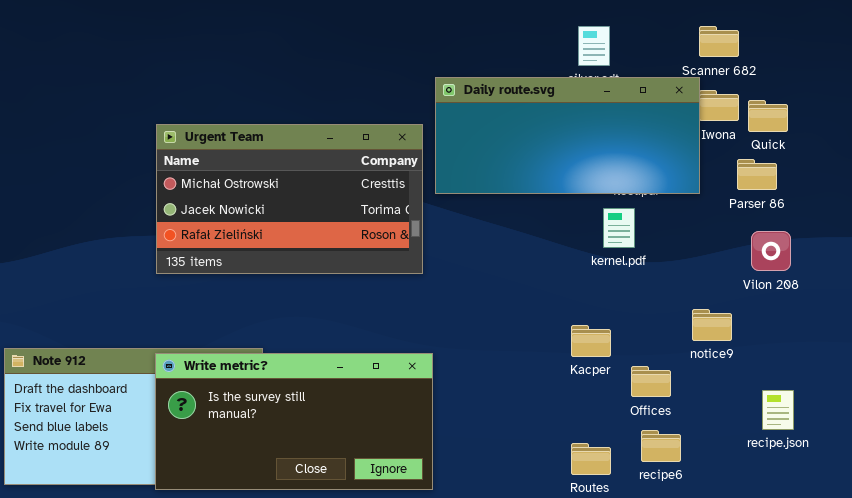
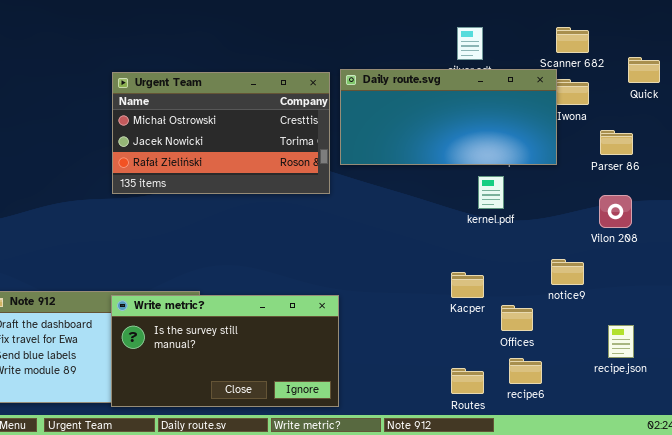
Quick: [748,100,788,132] -> [628,57,660,83], moved
Urgent Team: [156,124,423,274] -> [112,72,330,194], moved
Parser 86: [737,159,777,190] -> [600,130,633,155], moved

